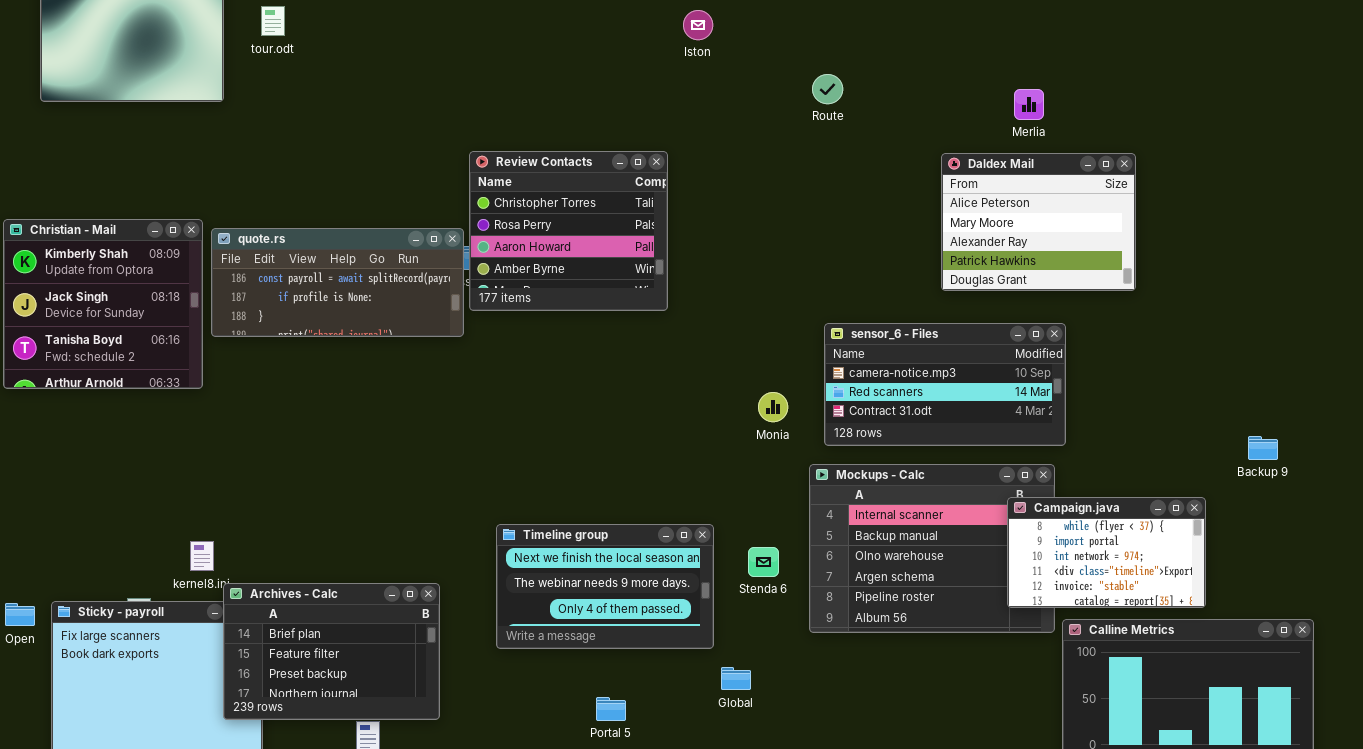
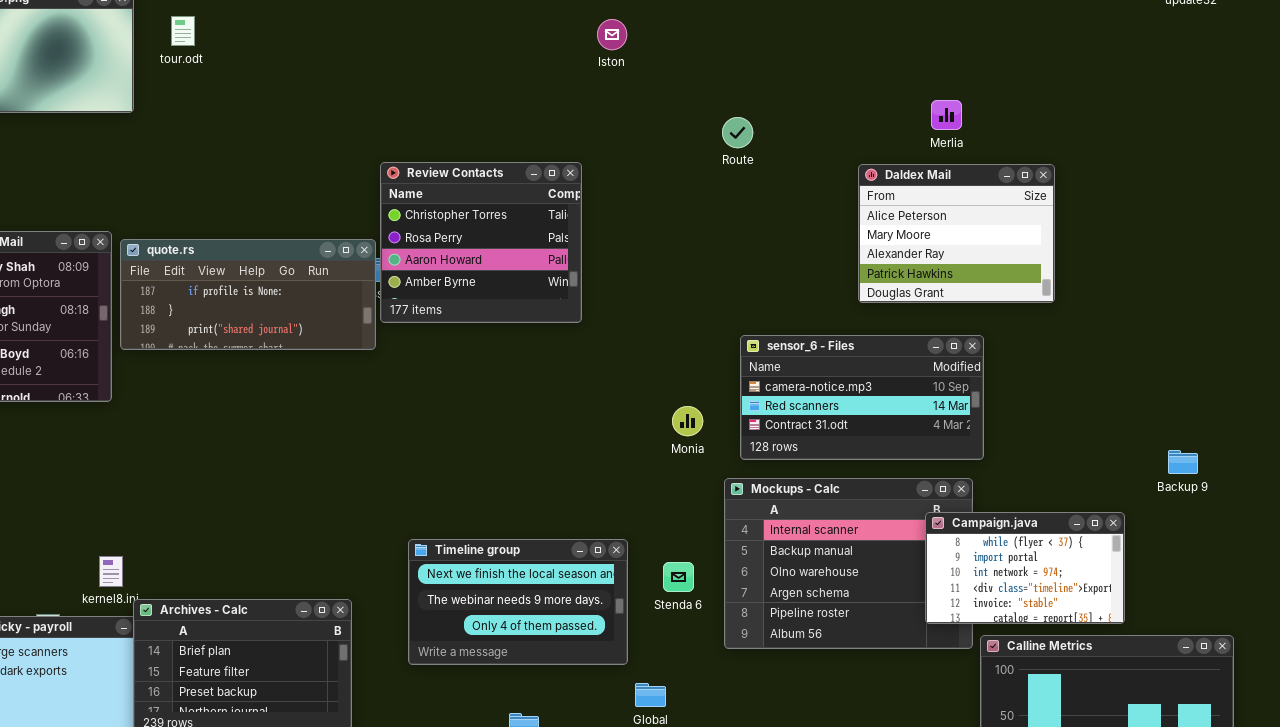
Route: [812,74,843,104] -> [722,117,753,148], moved
quote.rs: [211,228,464,337] -> [120,239,376,350], scrolled down 1 row

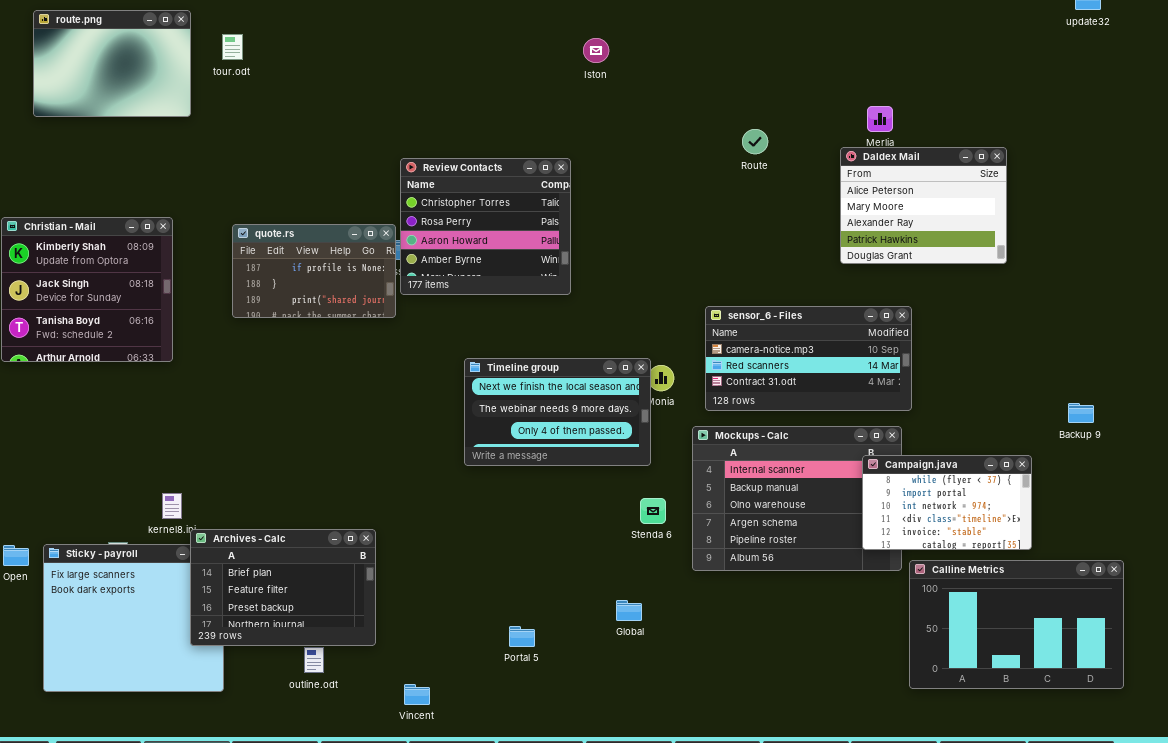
Route: [722,117,753,148] -> [742,129,768,154], moved
Daldex Mail: [858,164,1055,303] -> [840,147,1007,264], moved
quote.rs: [120,239,376,350] -> [232,224,396,318], resized
Timeline group: [408,539,628,665] -> [464,358,651,466], moved

